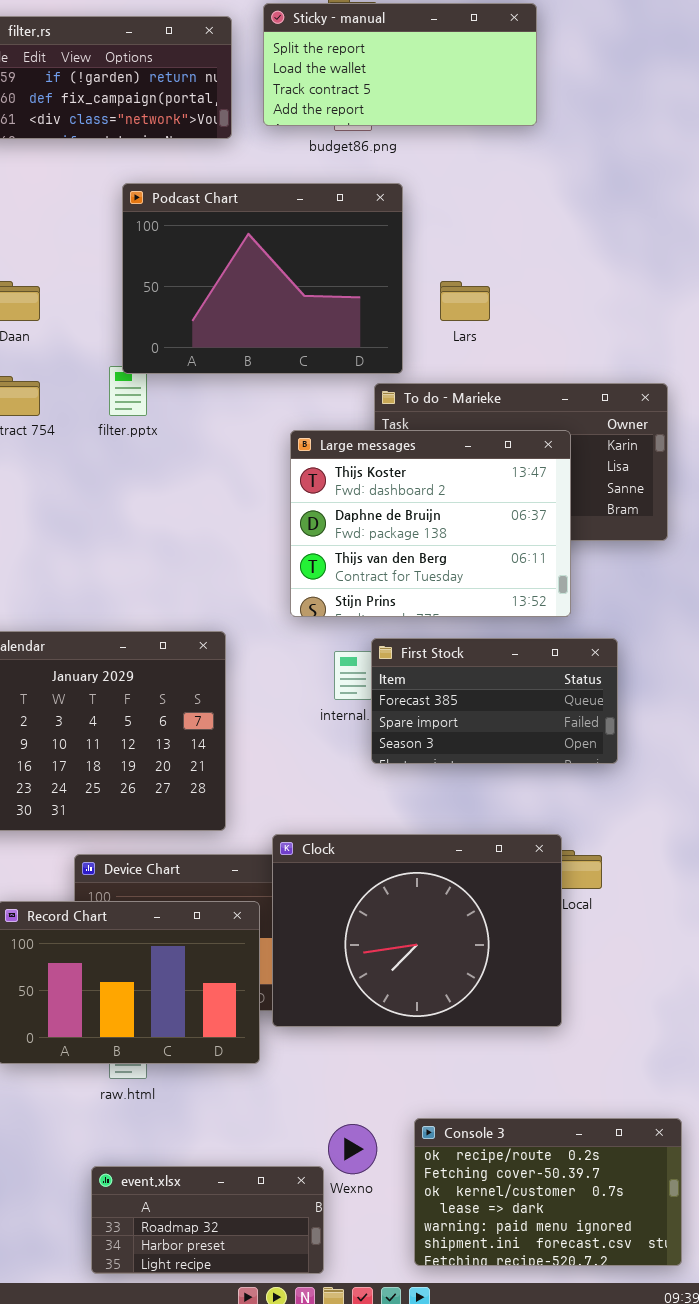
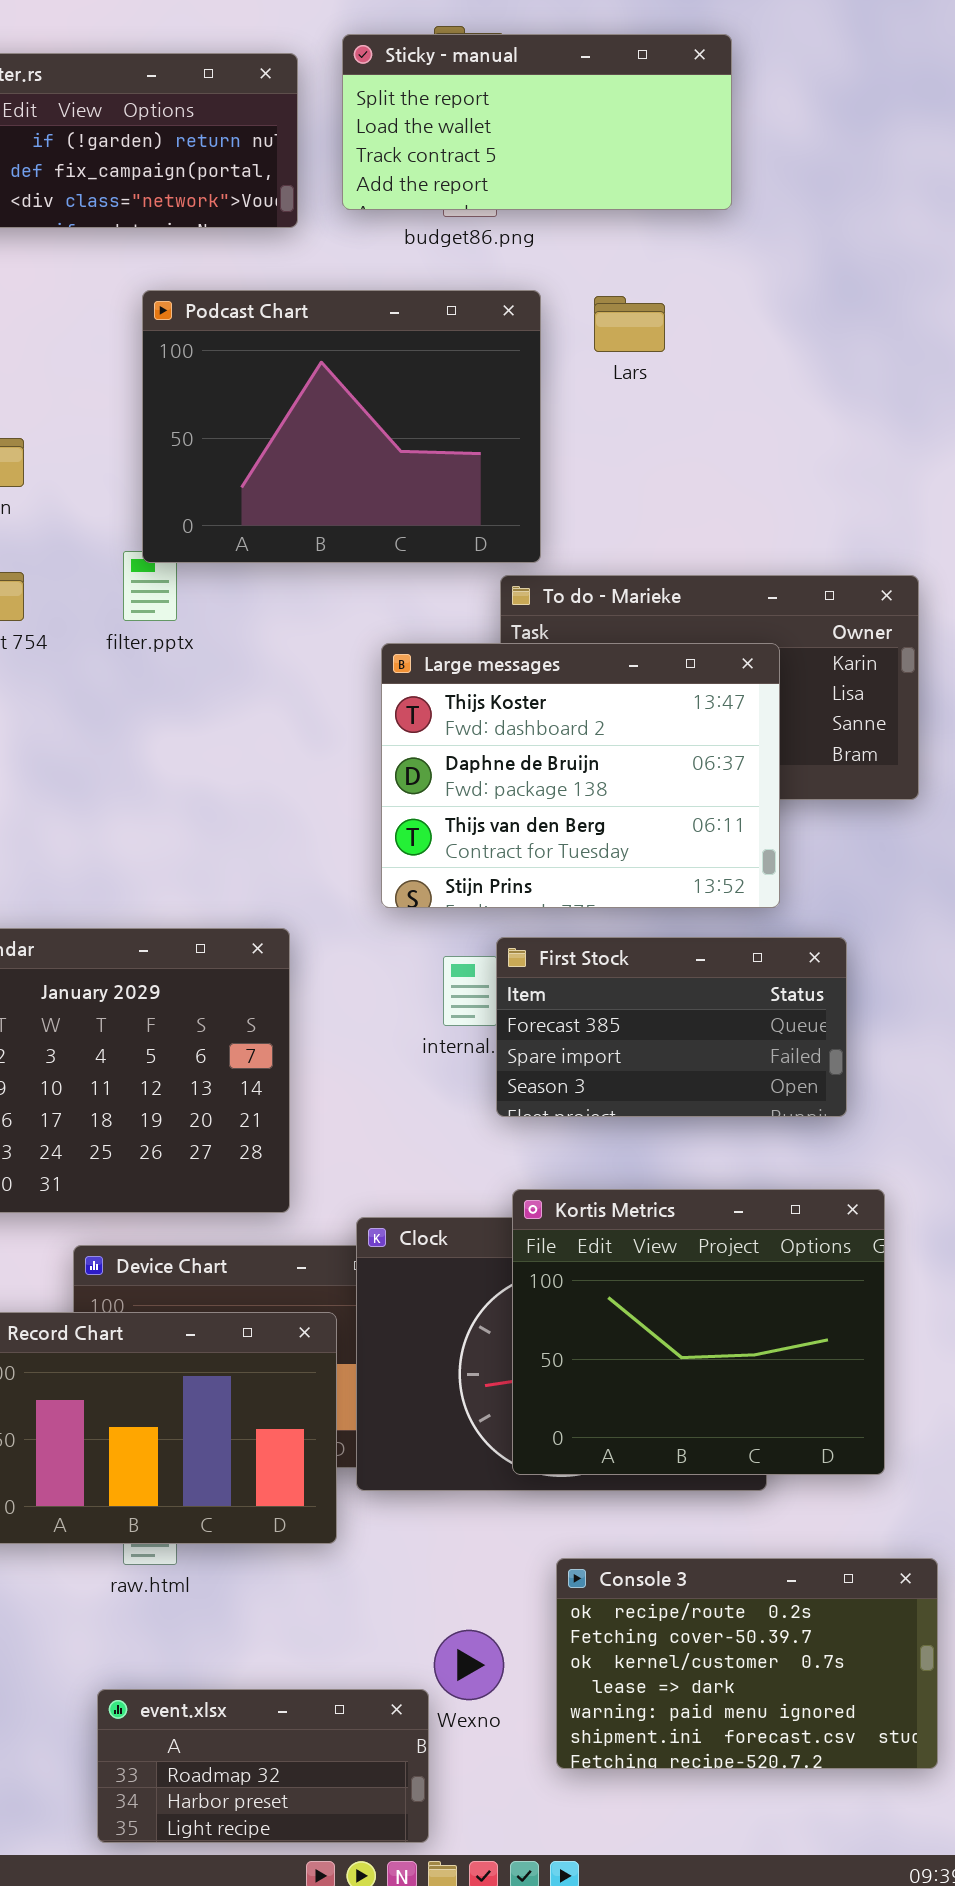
Lars: [440,281,490,321] -> [594,296,665,352], moved
Kortis Metrics: none -> [512,1189,885,1475], opened
Console 3: [414,1118,682,1266] -> [556,1558,938,1769], moved

